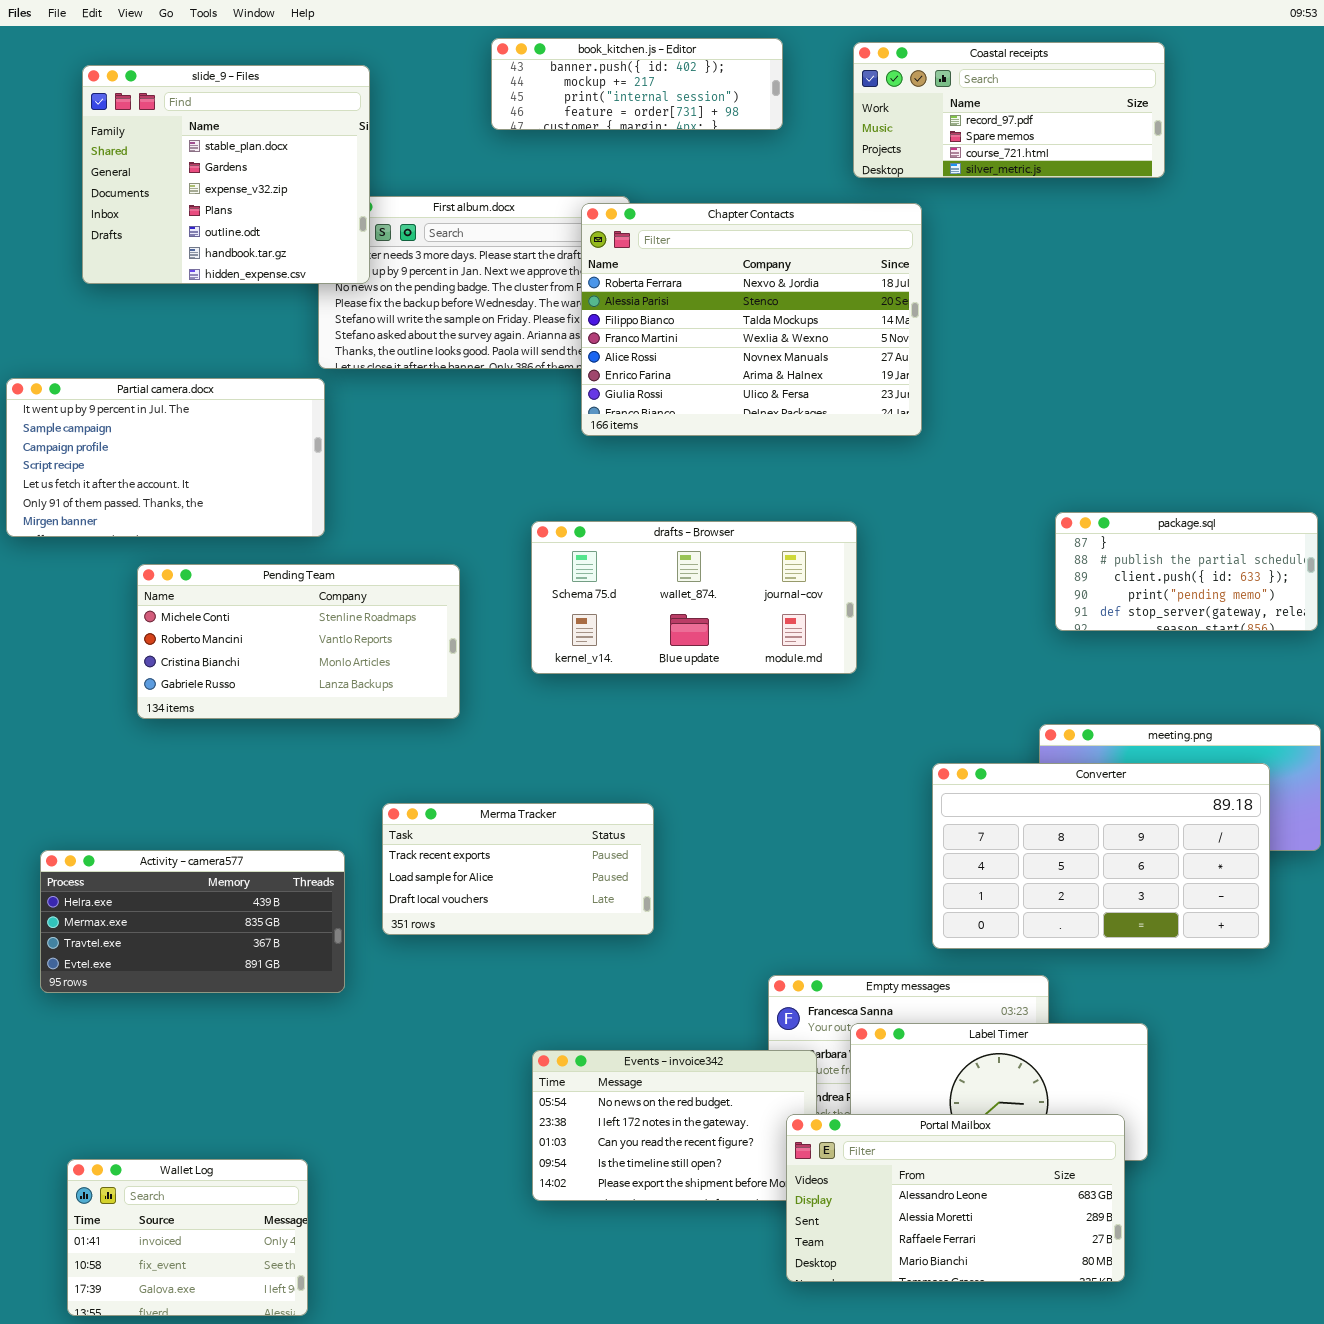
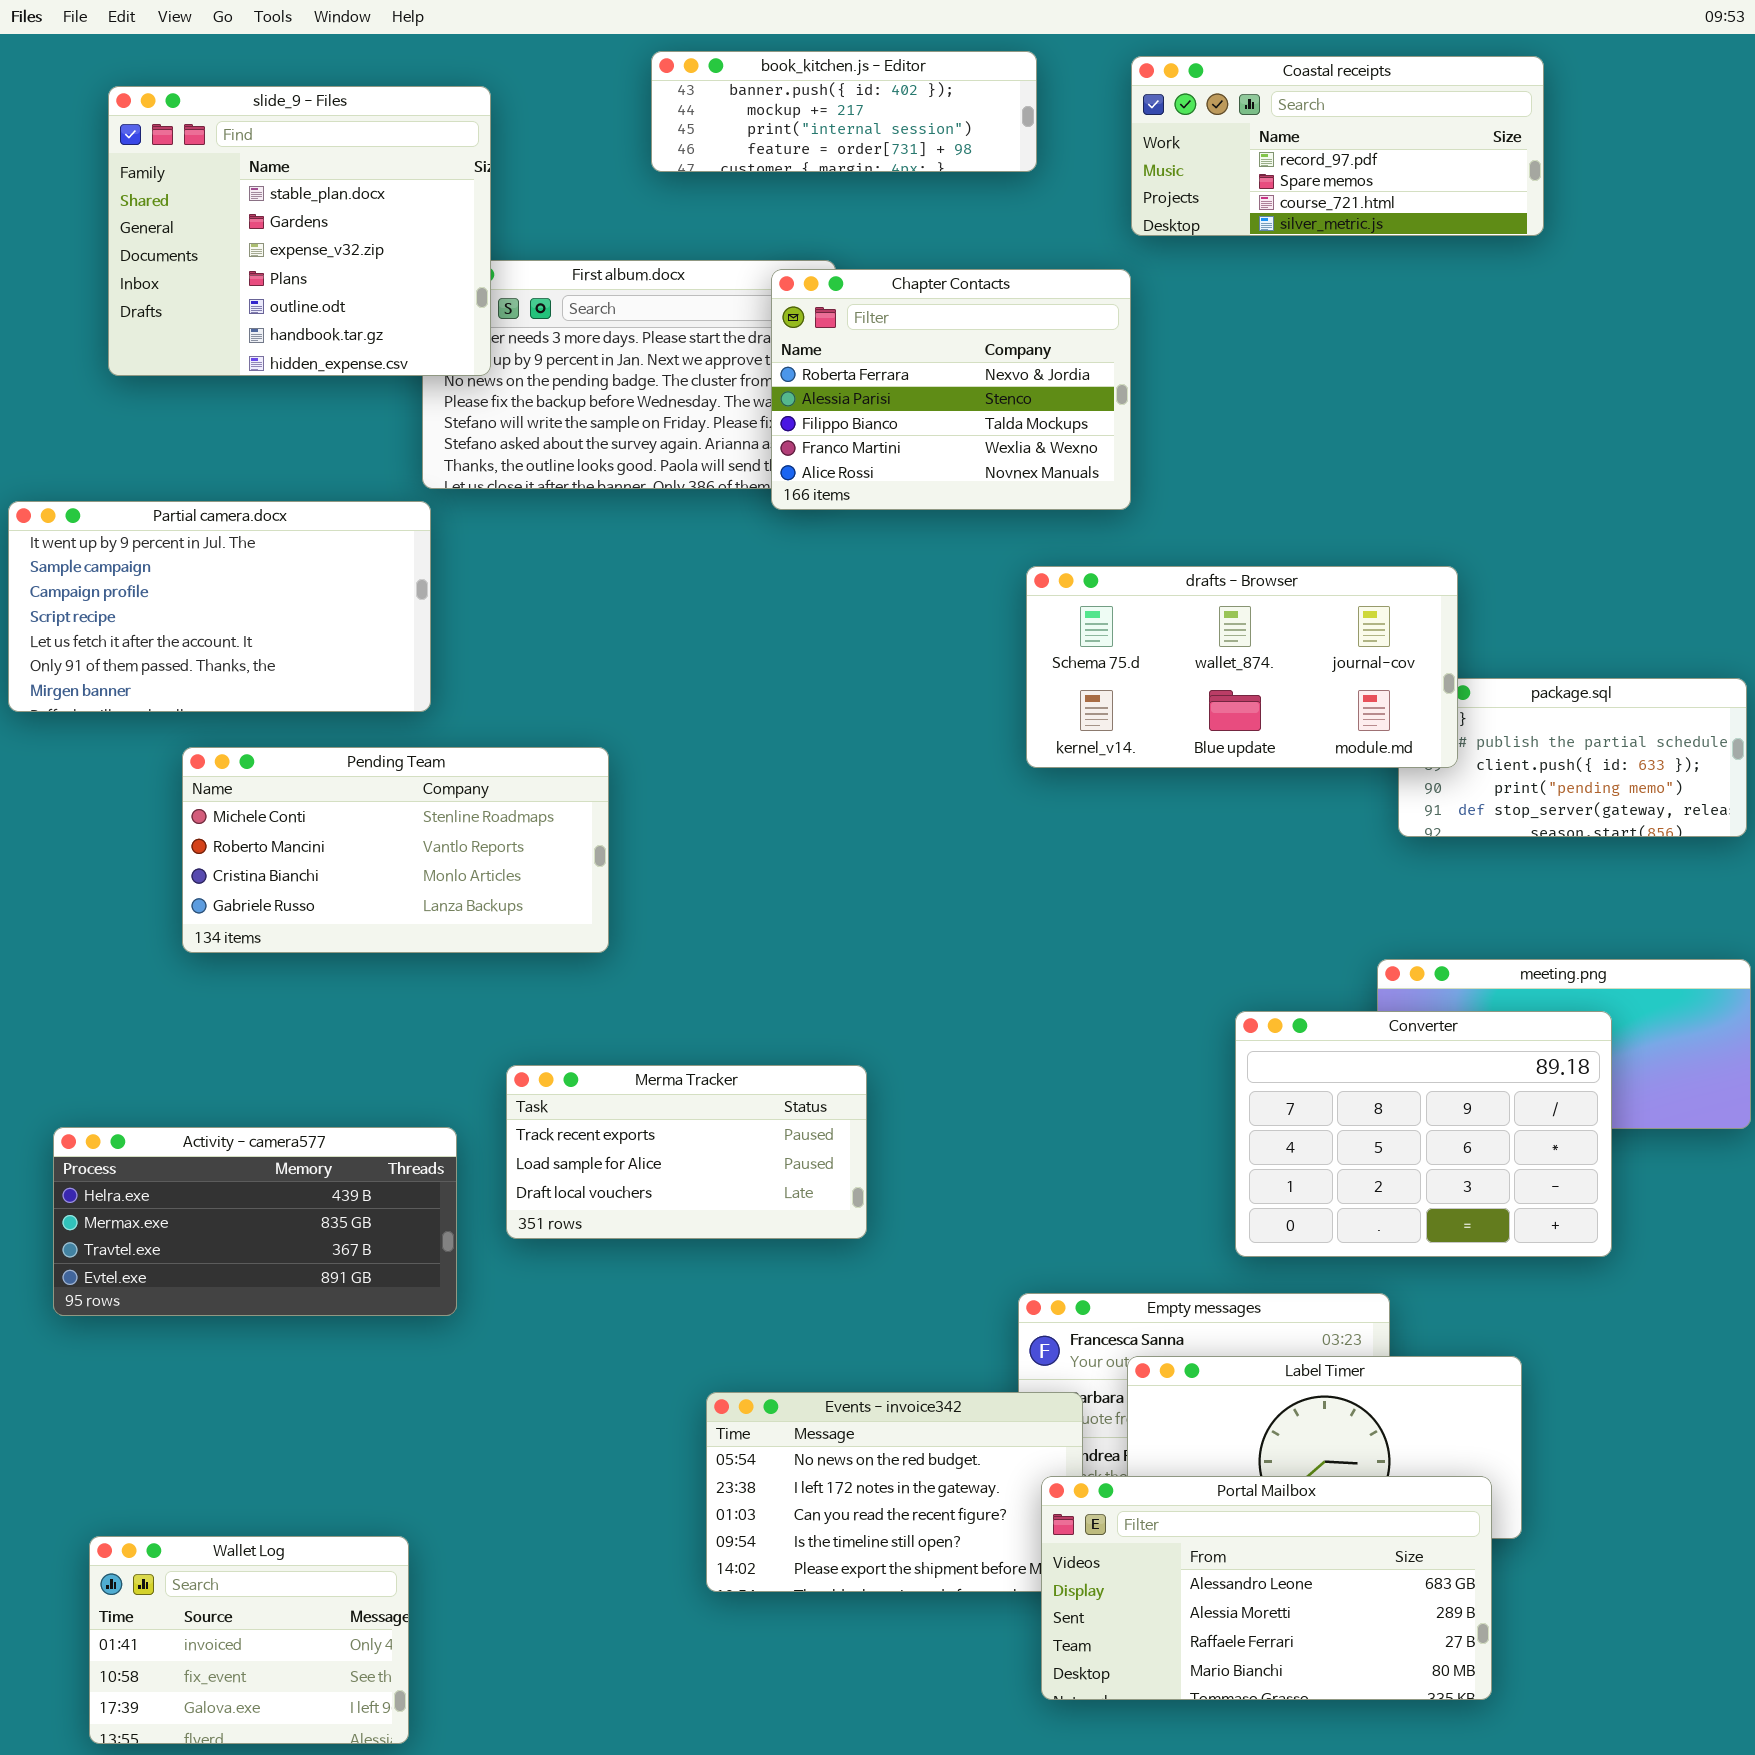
Chapter Contacts: [581,203,922,436] -> [771,269,1131,510], resized
drafts - Browser: [531,521,857,674] -> [1026,566,1458,768], moved
Converter: [932,763,1270,949] -> [1235,1011,1612,1257], resized

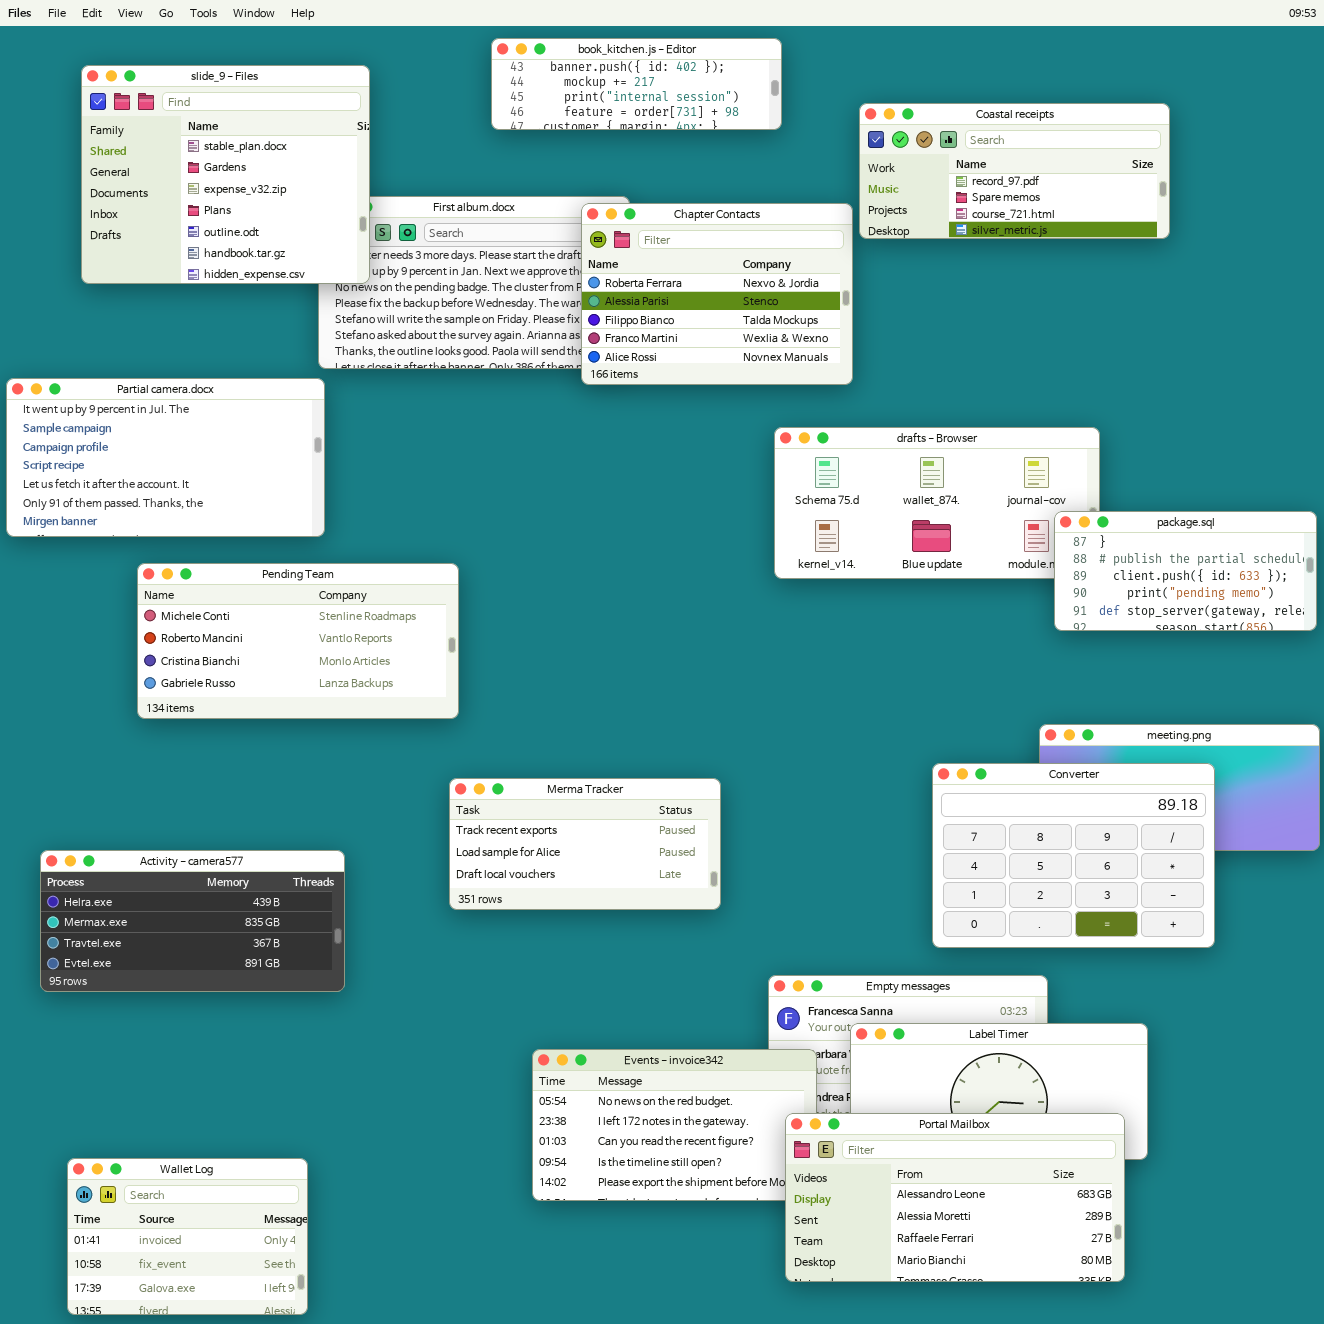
Coastal receipts: [1131,56,1544,236] -> [859,103,1170,239], moved
package.sql: [1398,678,1747,837] -> [1054,511,1317,631], raised
Merma Tracker: [506,1065,867,1239] -> [449,778,721,910], moved

